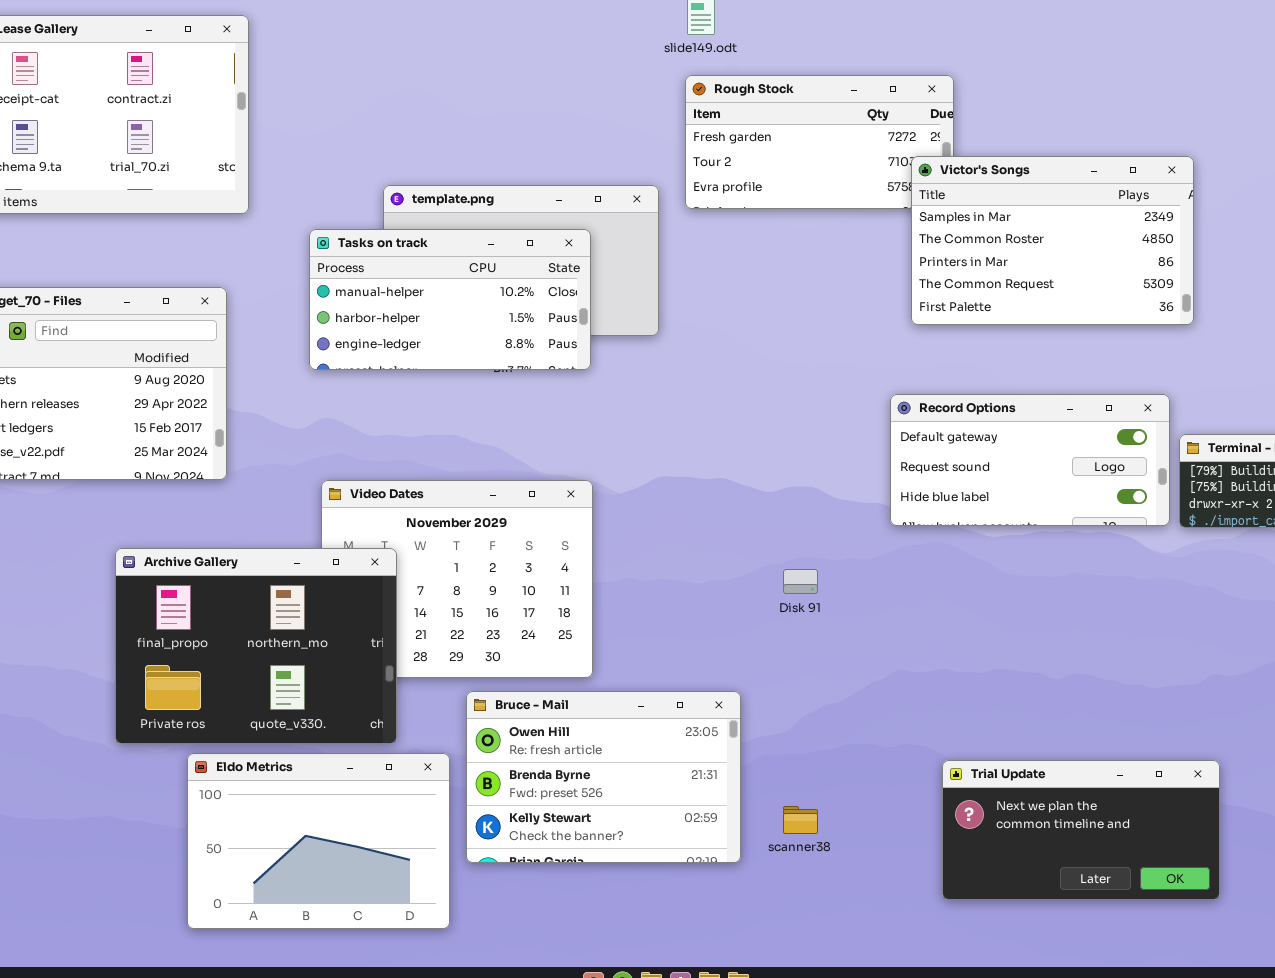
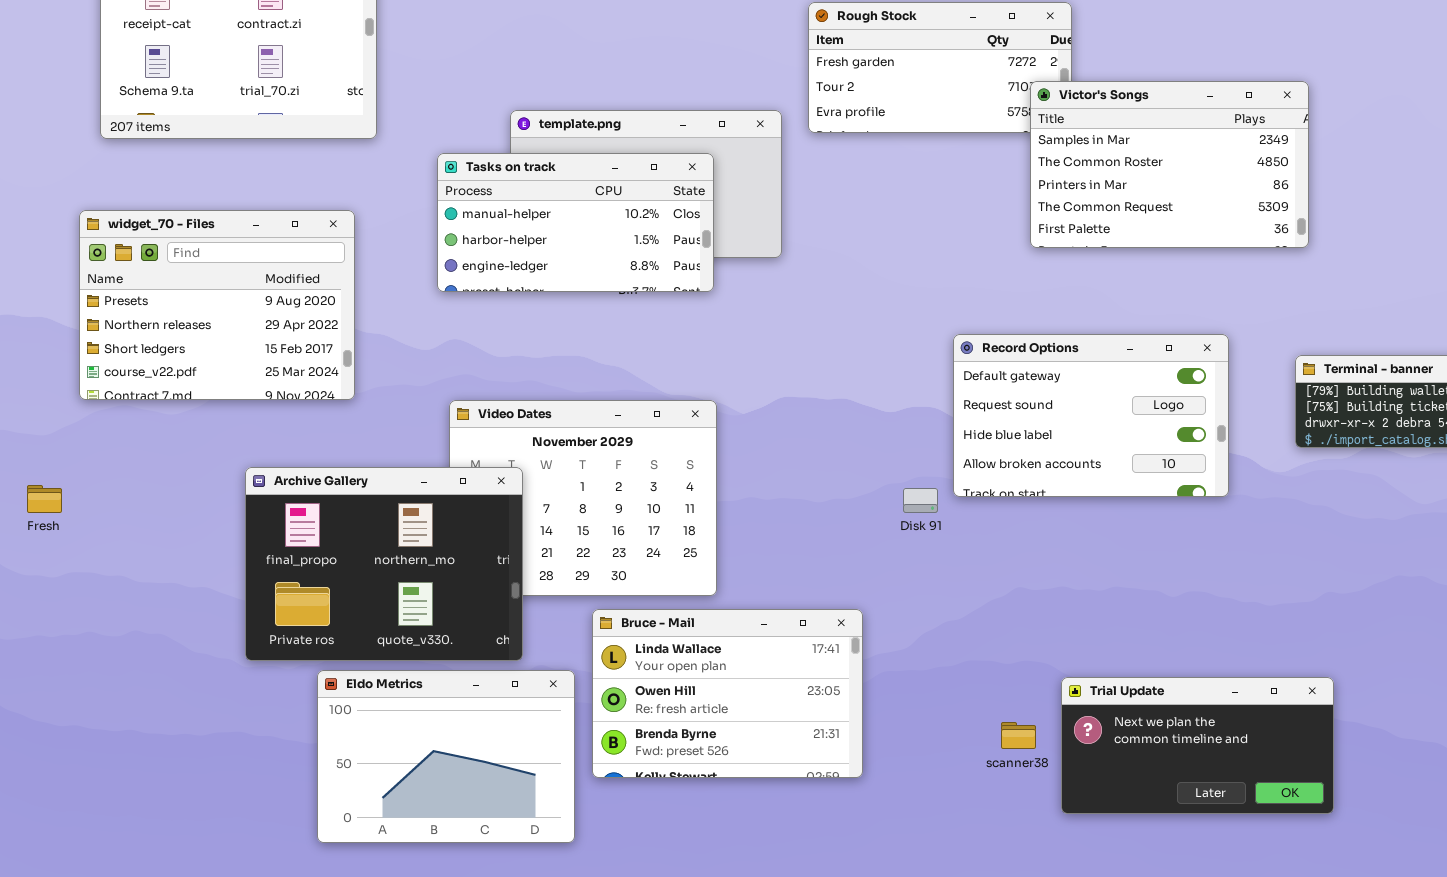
Record Options: [890,394,1170,526] -> [953,334,1229,497], moved, resized
Bruce - Mail: [466,691,741,863] -> [592,609,863,778], scrolled up 1 row
scanner38: [783,806,818,834] -> [1001,722,1036,749], moved

